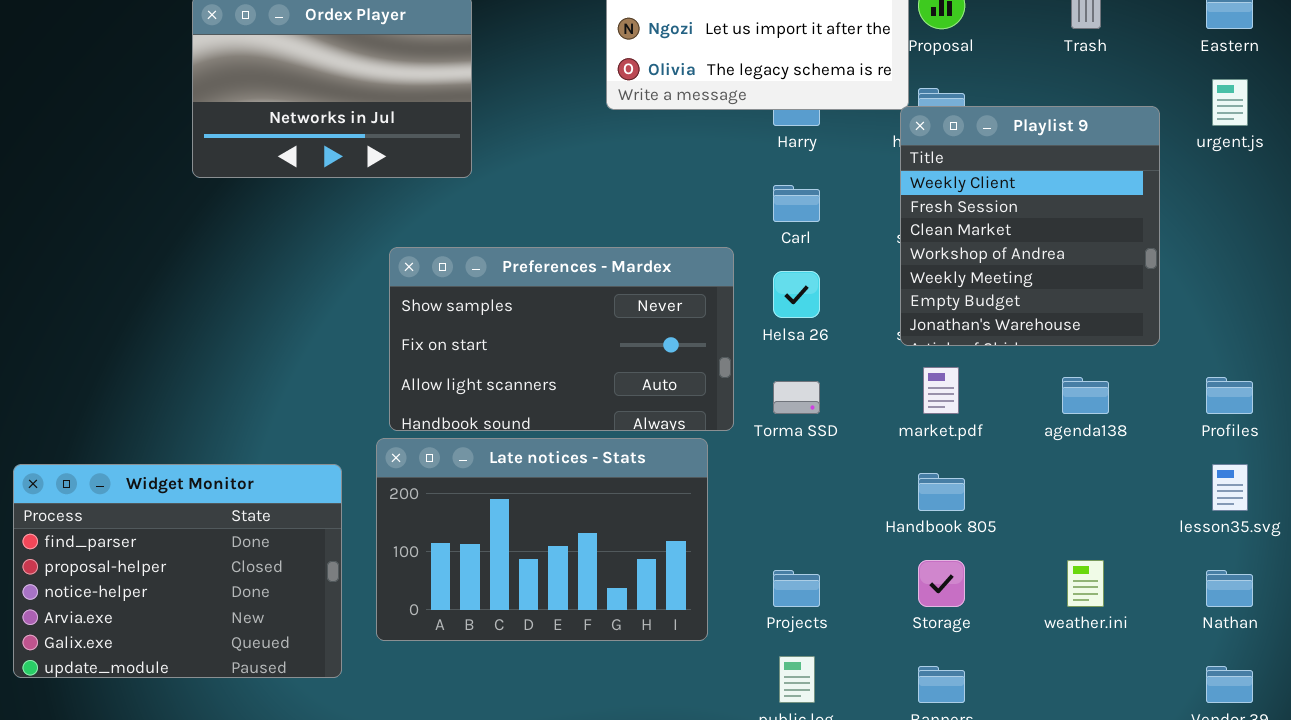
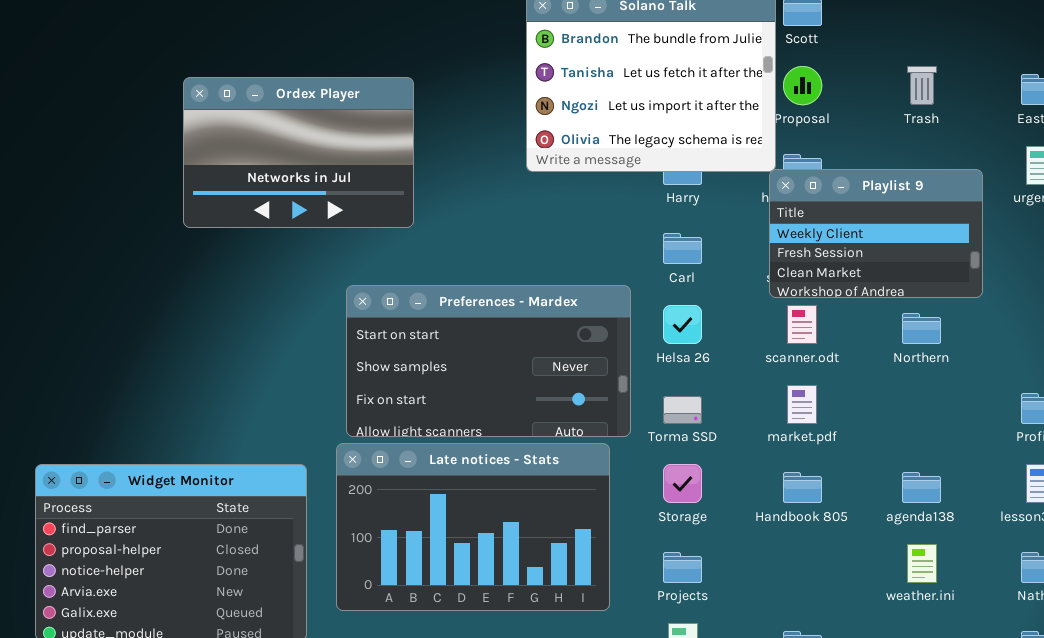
Playlist 9: [900,106,1160,346] -> [769,169,983,298], resized
Preferences - Mardex: [389,247,734,431] -> [346,285,631,437], scrolled up 1 row
agenda138: [1062,377,1109,414] -> [902,472,941,503], moved
Storage: [918,560,965,607] -> [663,464,702,503], moved

